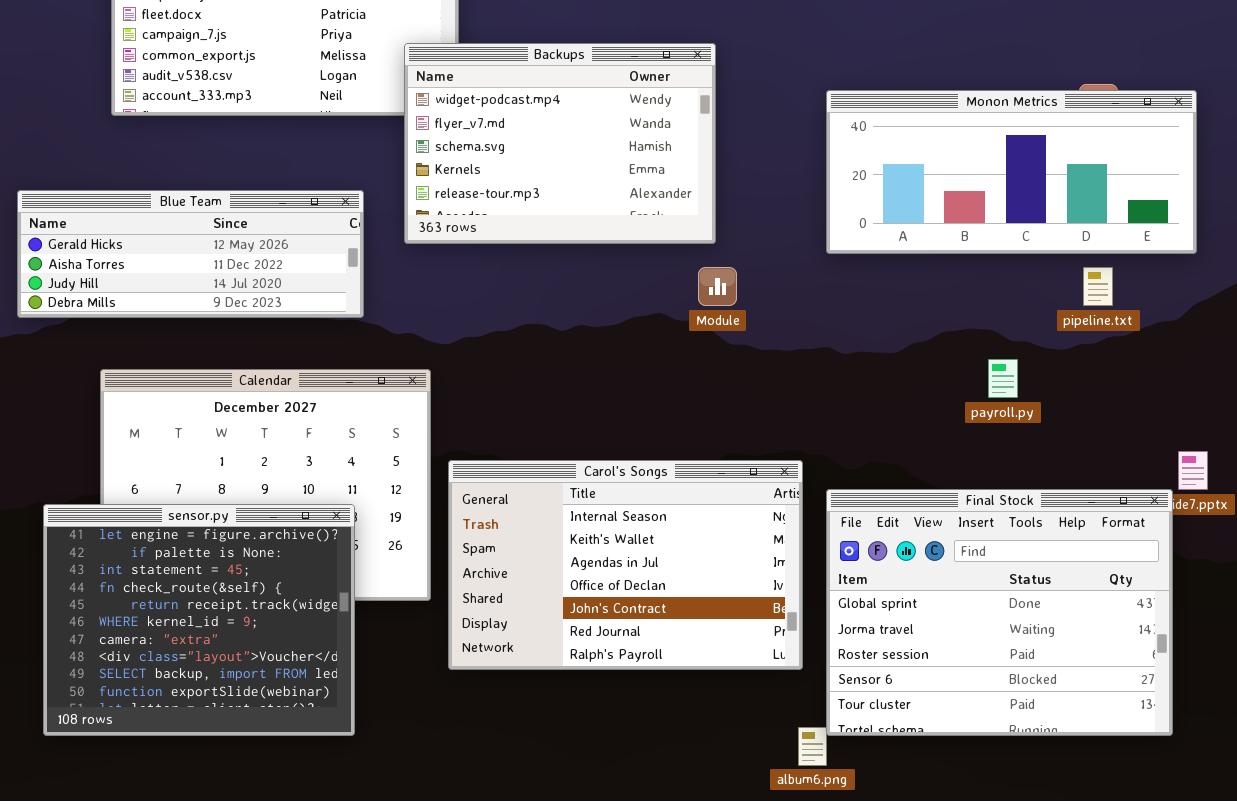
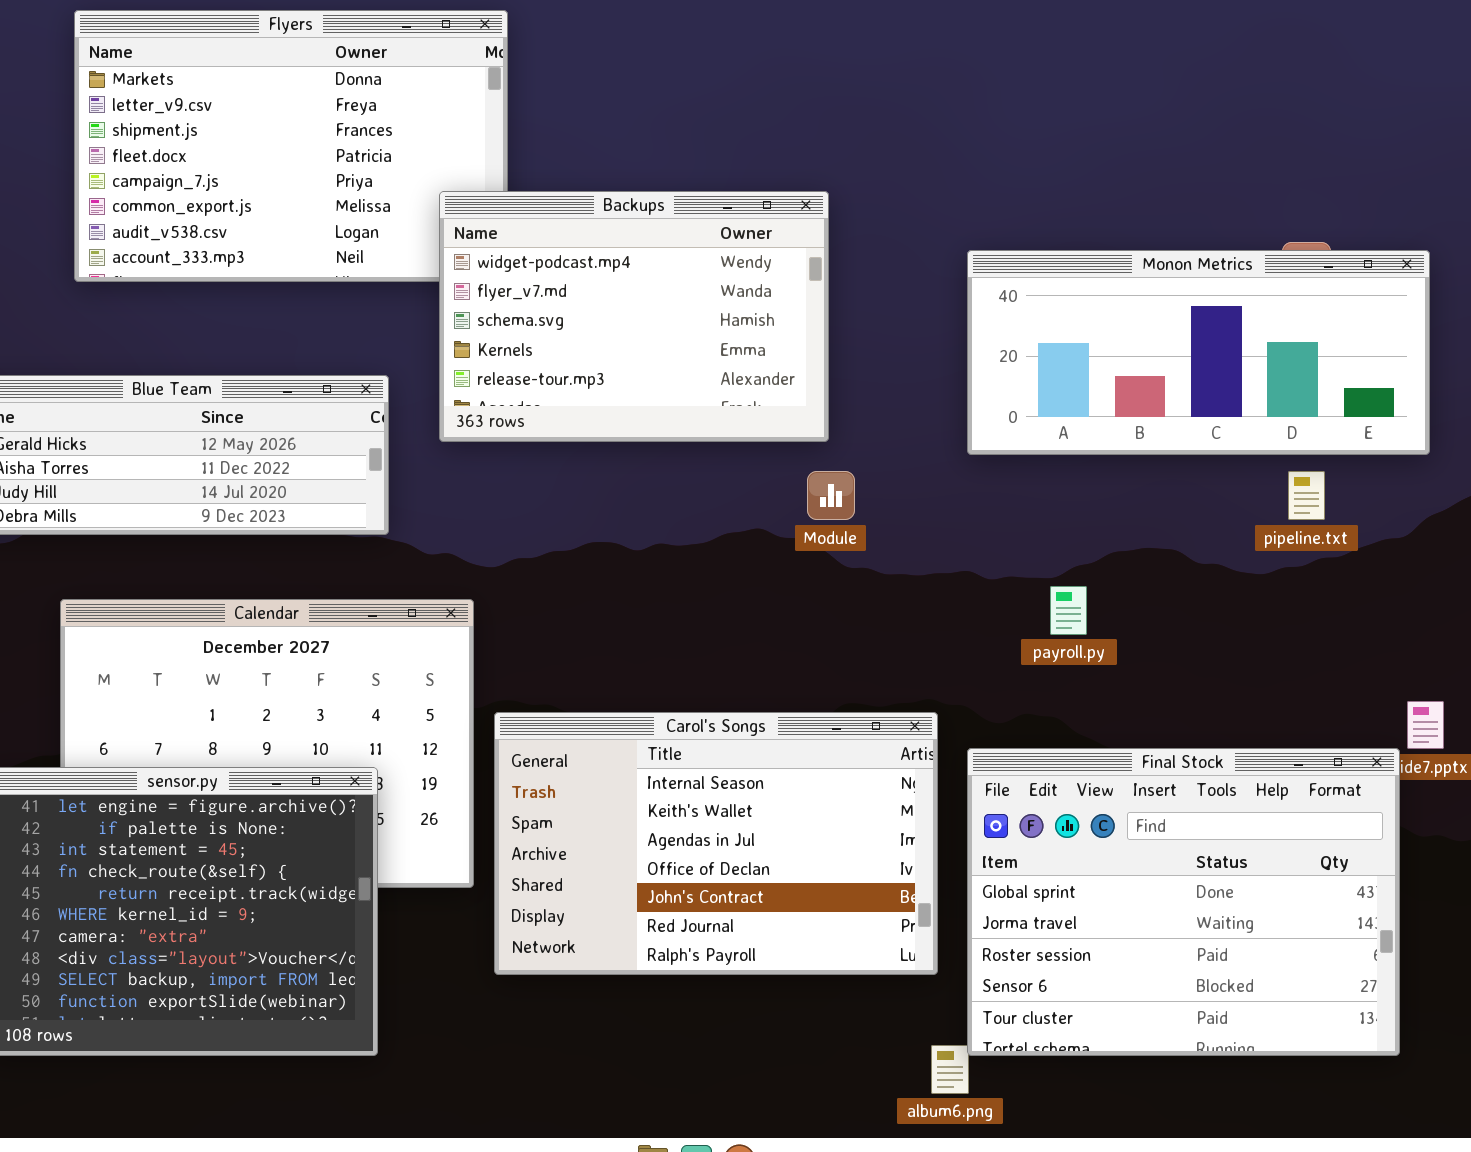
payroll.py: [988,359,1018,398] -> [1050,586,1087,635], moved

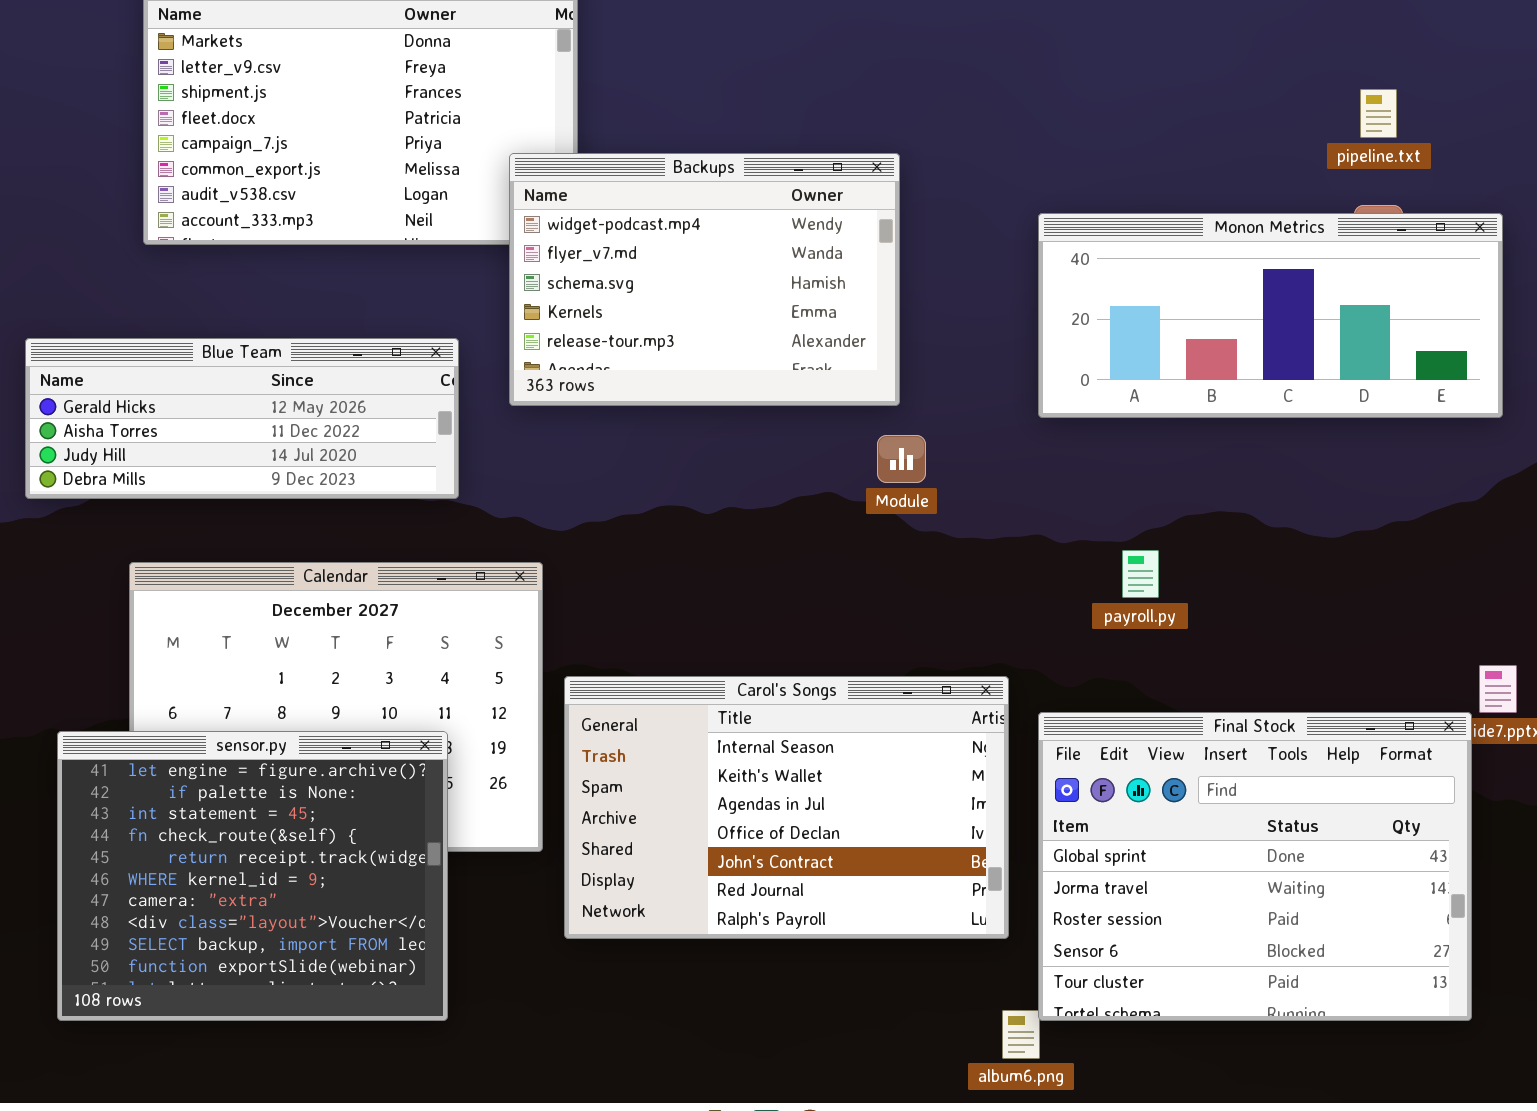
pipeline.txt: [1288,471,1325,520] -> [1360,89,1397,138], moved

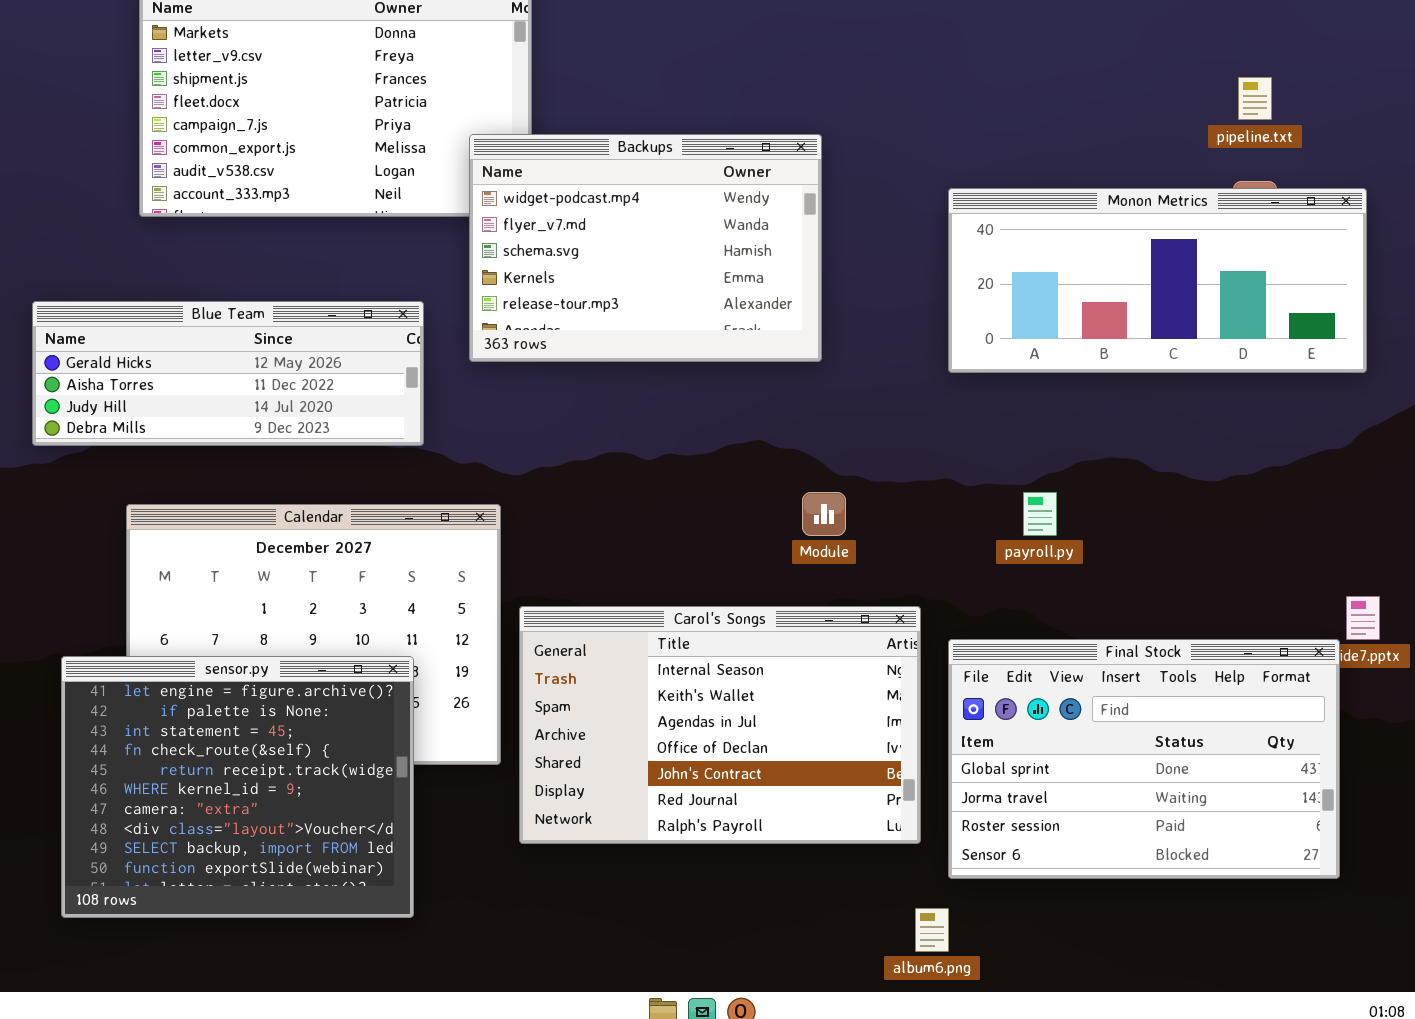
Module: [877,435,926,483] -> [802,492,846,536], moved
Final Stock: [1038,712,1472,1021] -> [948,639,1340,879], resized

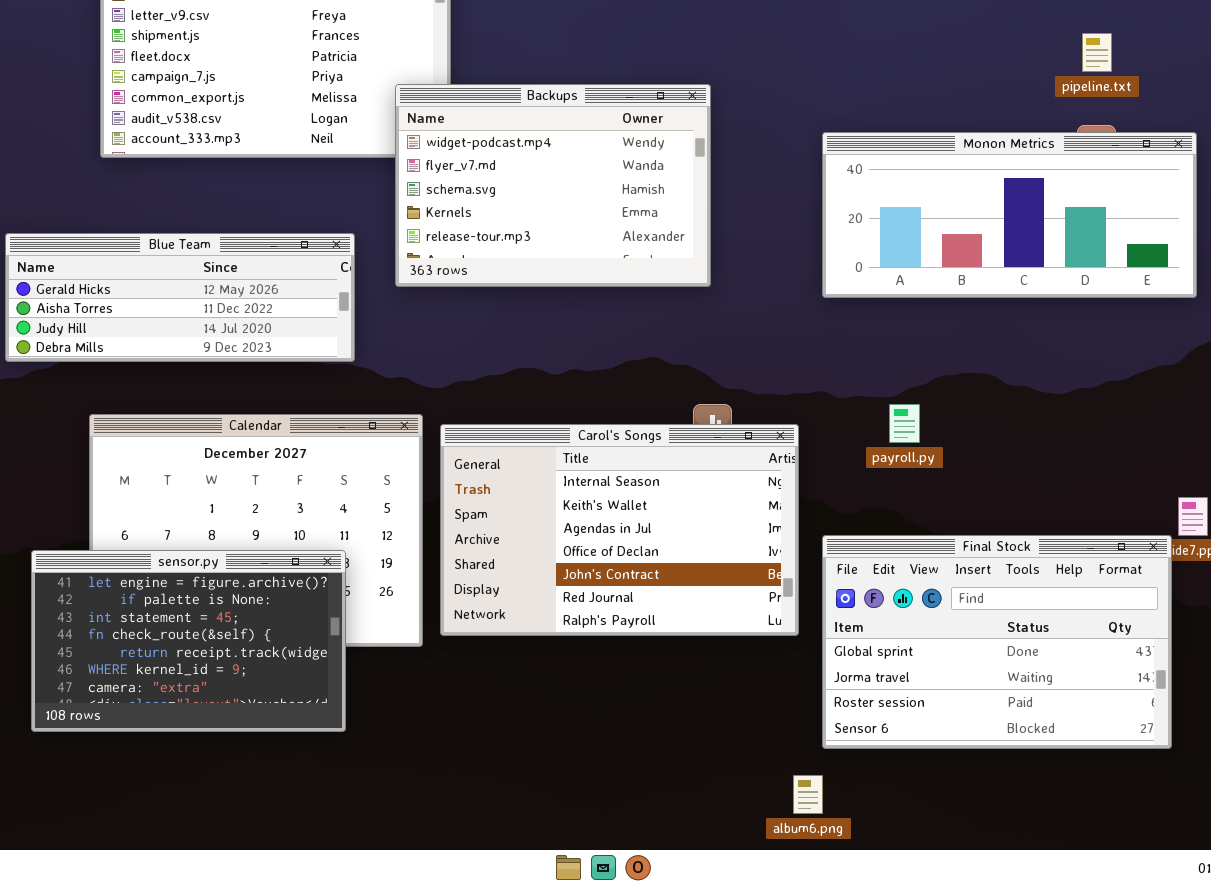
Carol's Songs: [519,606,921,844] -> [440,424,799,636], moved
sensor.py: [61,656,414,918] -> [31,550,346,732], resized

